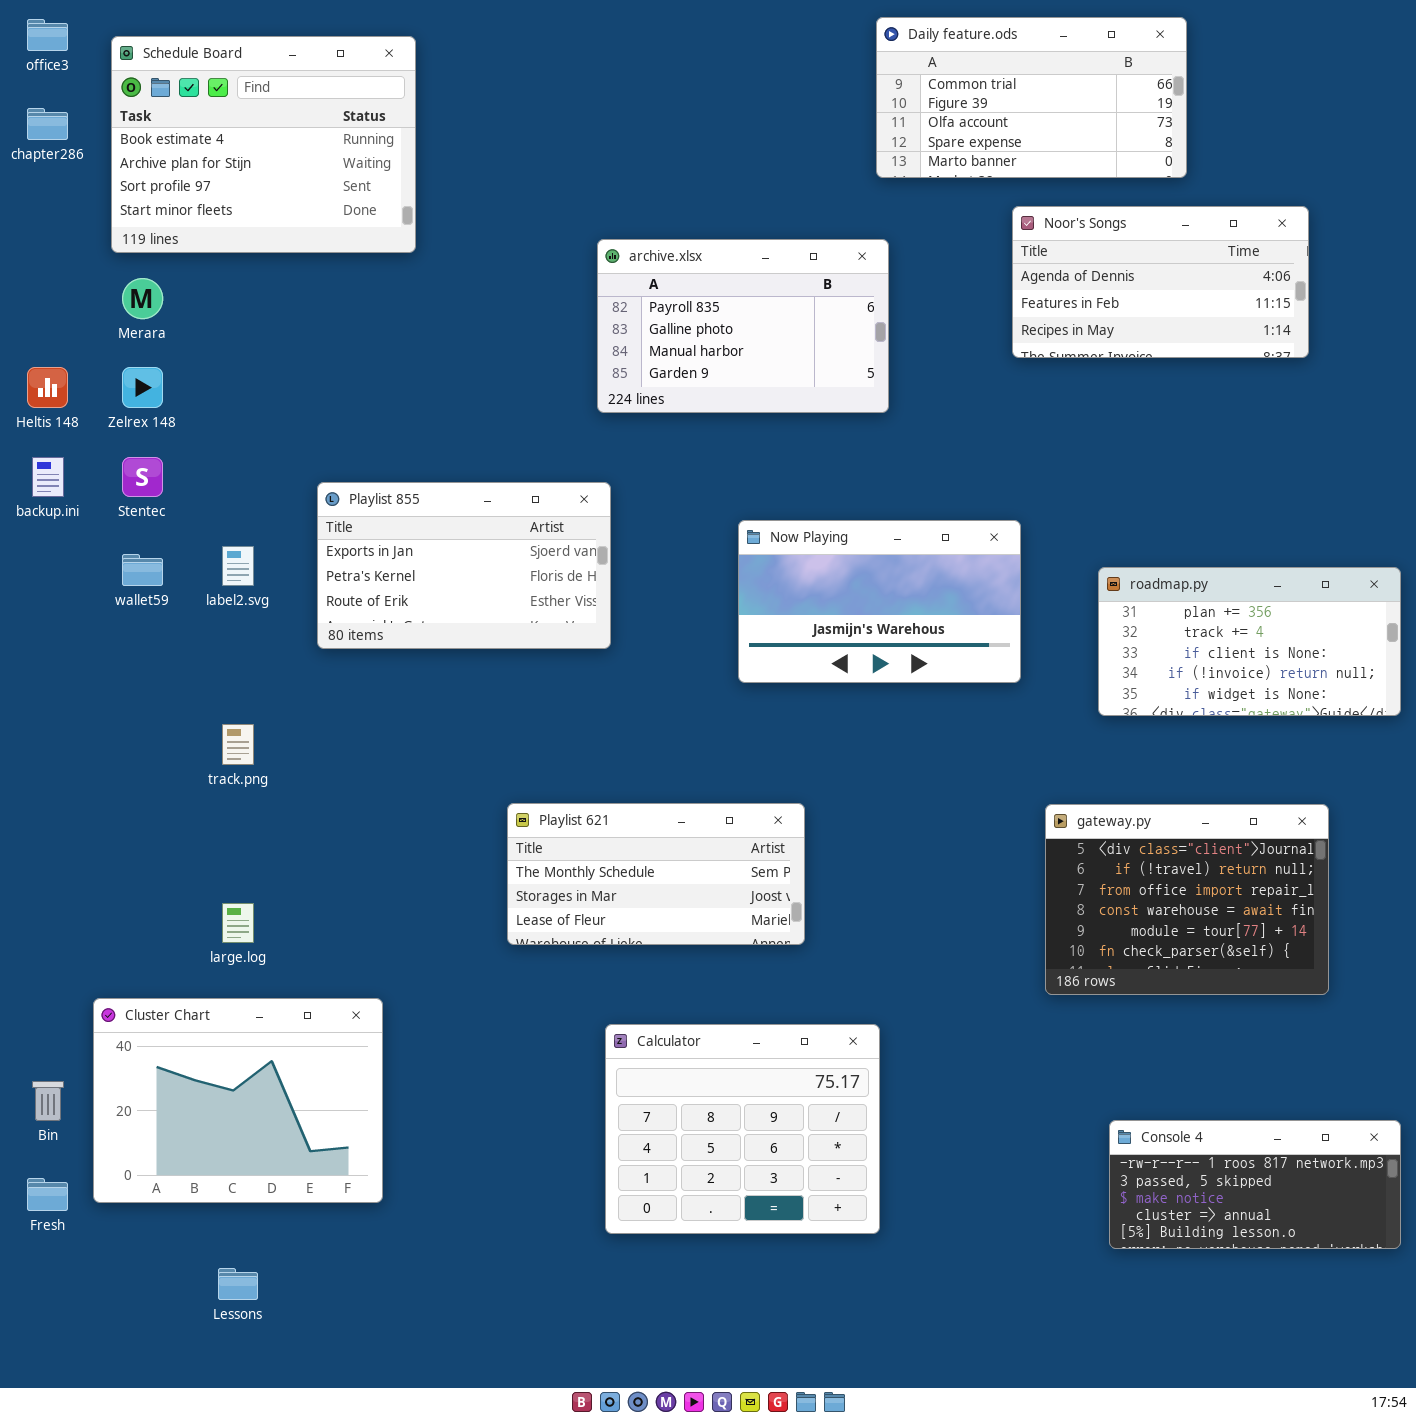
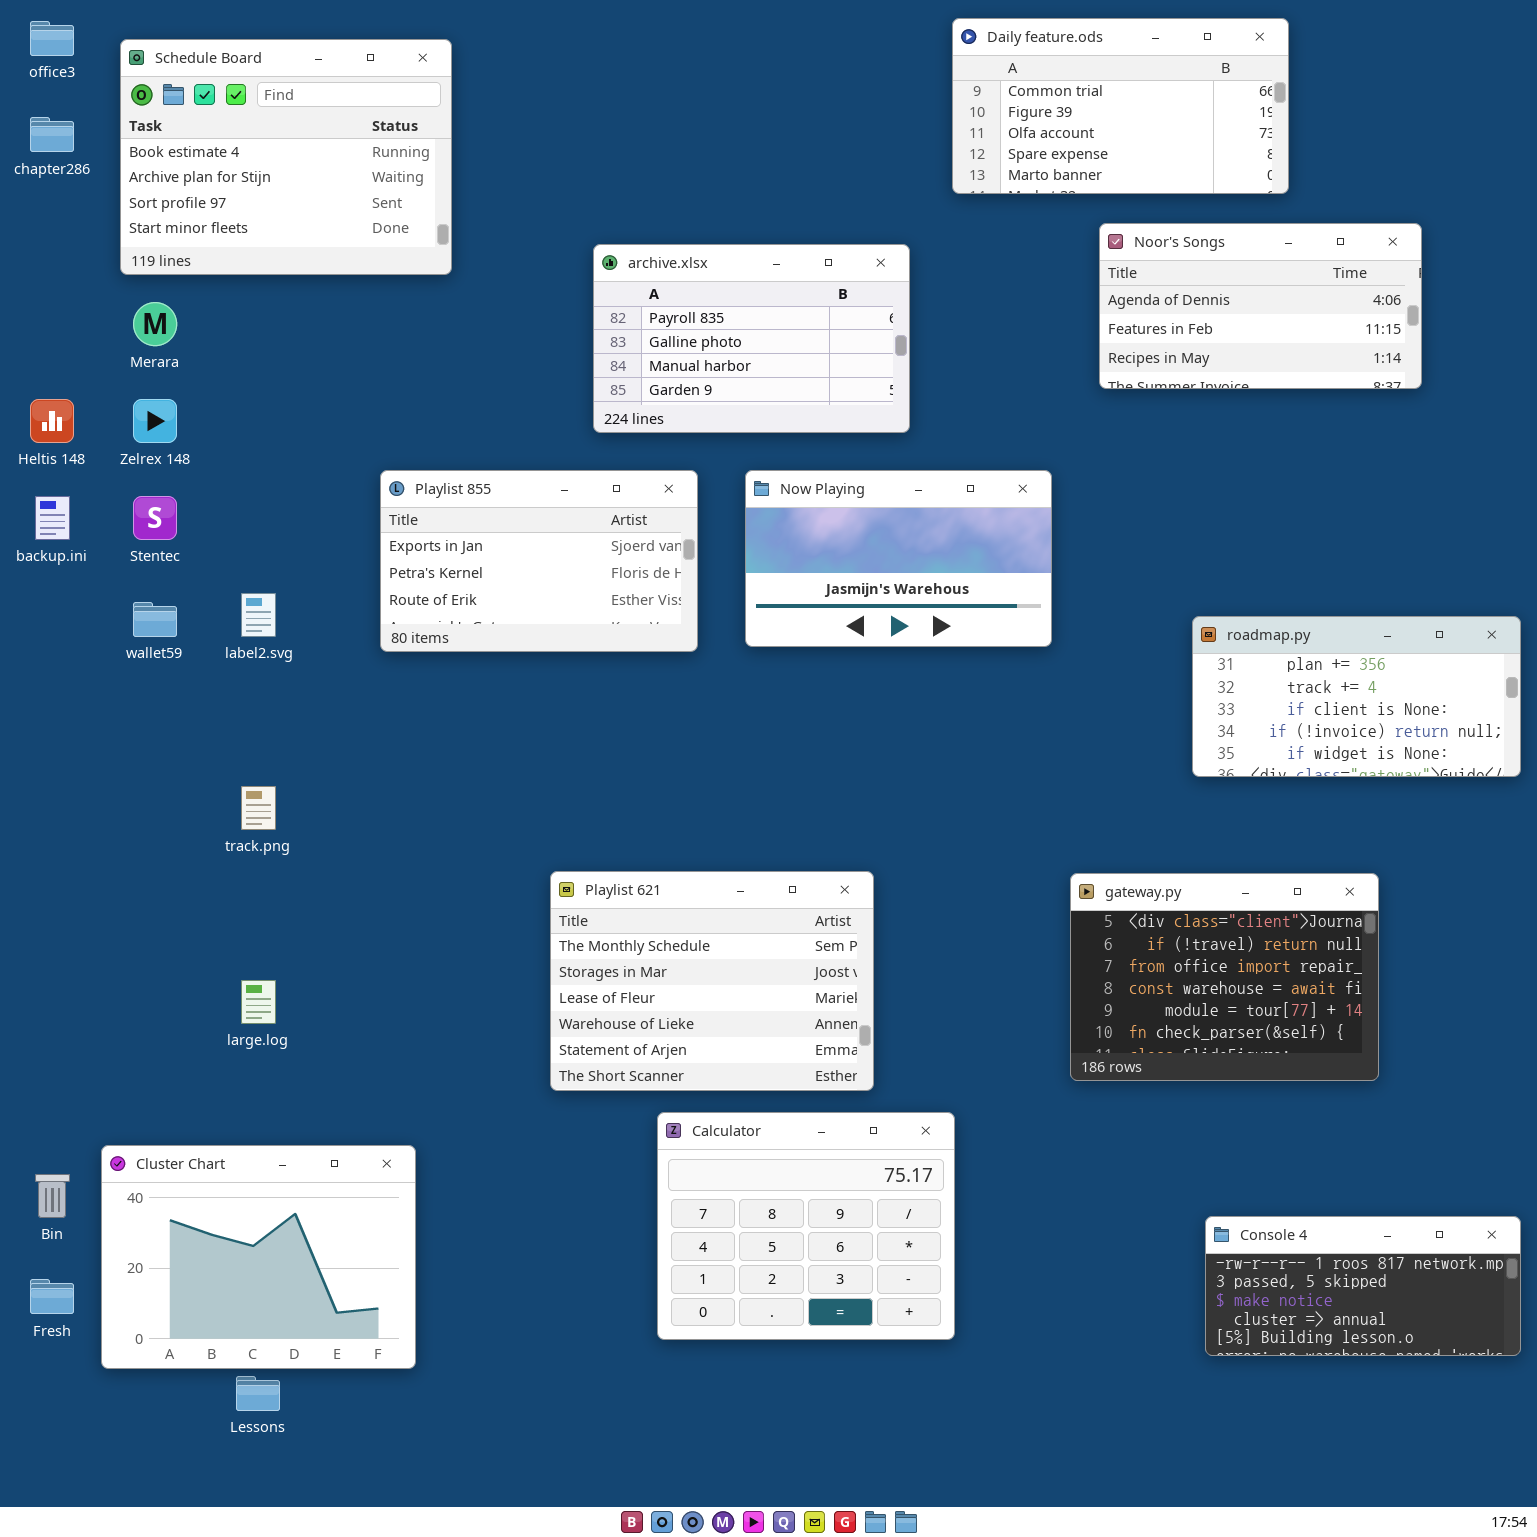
archive.xlsx: [597,239,889,413] -> [593,244,910,433], moved
Playlist 855: [317,482,611,649] -> [380,470,698,652], moved
Now Playing: [738,520,1021,683] -> [745,470,1052,647], moved
Playlist 621: [507,803,805,945] -> [550,871,874,1091], resized
gateway.py: [1045,804,1329,995] -> [1070,873,1379,1081], moved
Cluster Chart: [93,998,383,1203] -> [101,1145,416,1369], moved

